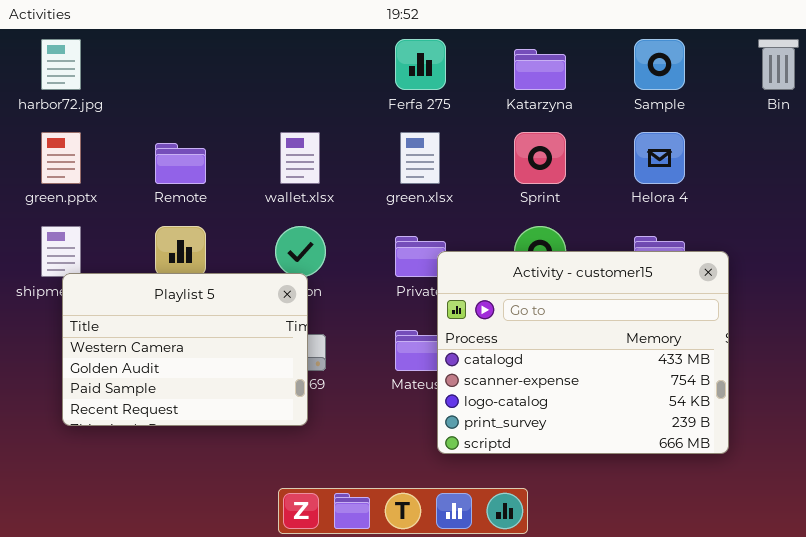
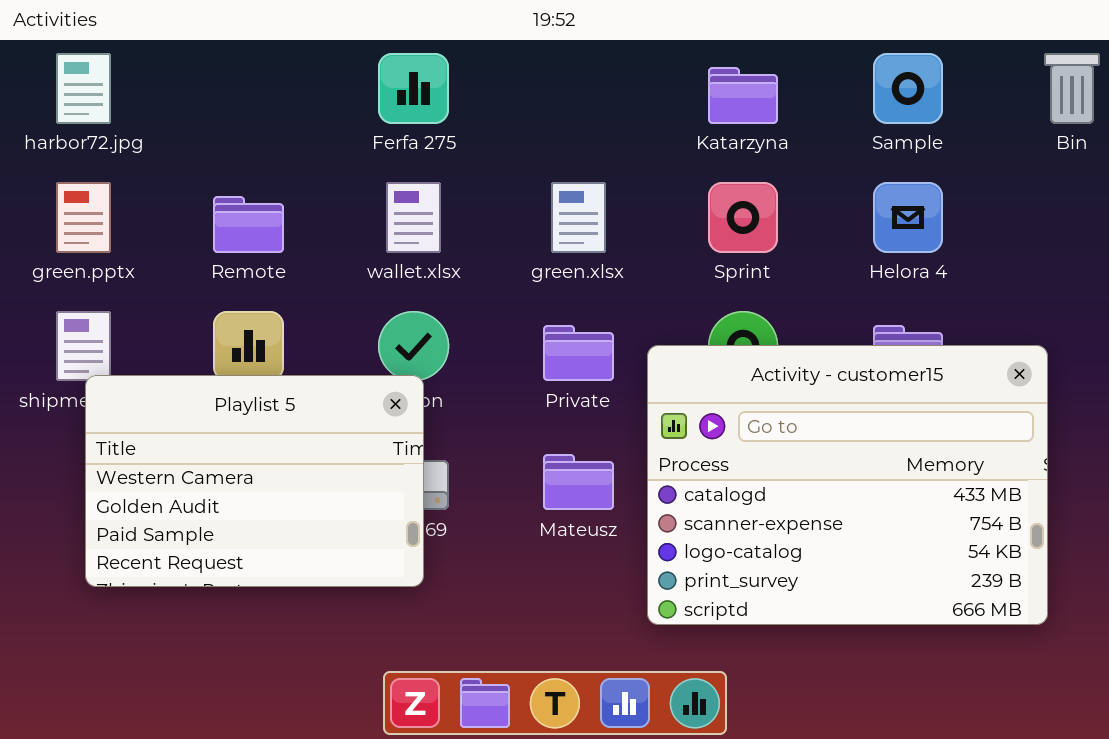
Ferfa 275: [395,39,446,90] -> [378,53,449,124], moved
Activity - customer15: [437,251,729,454] -> [647,345,1048,625], moved

